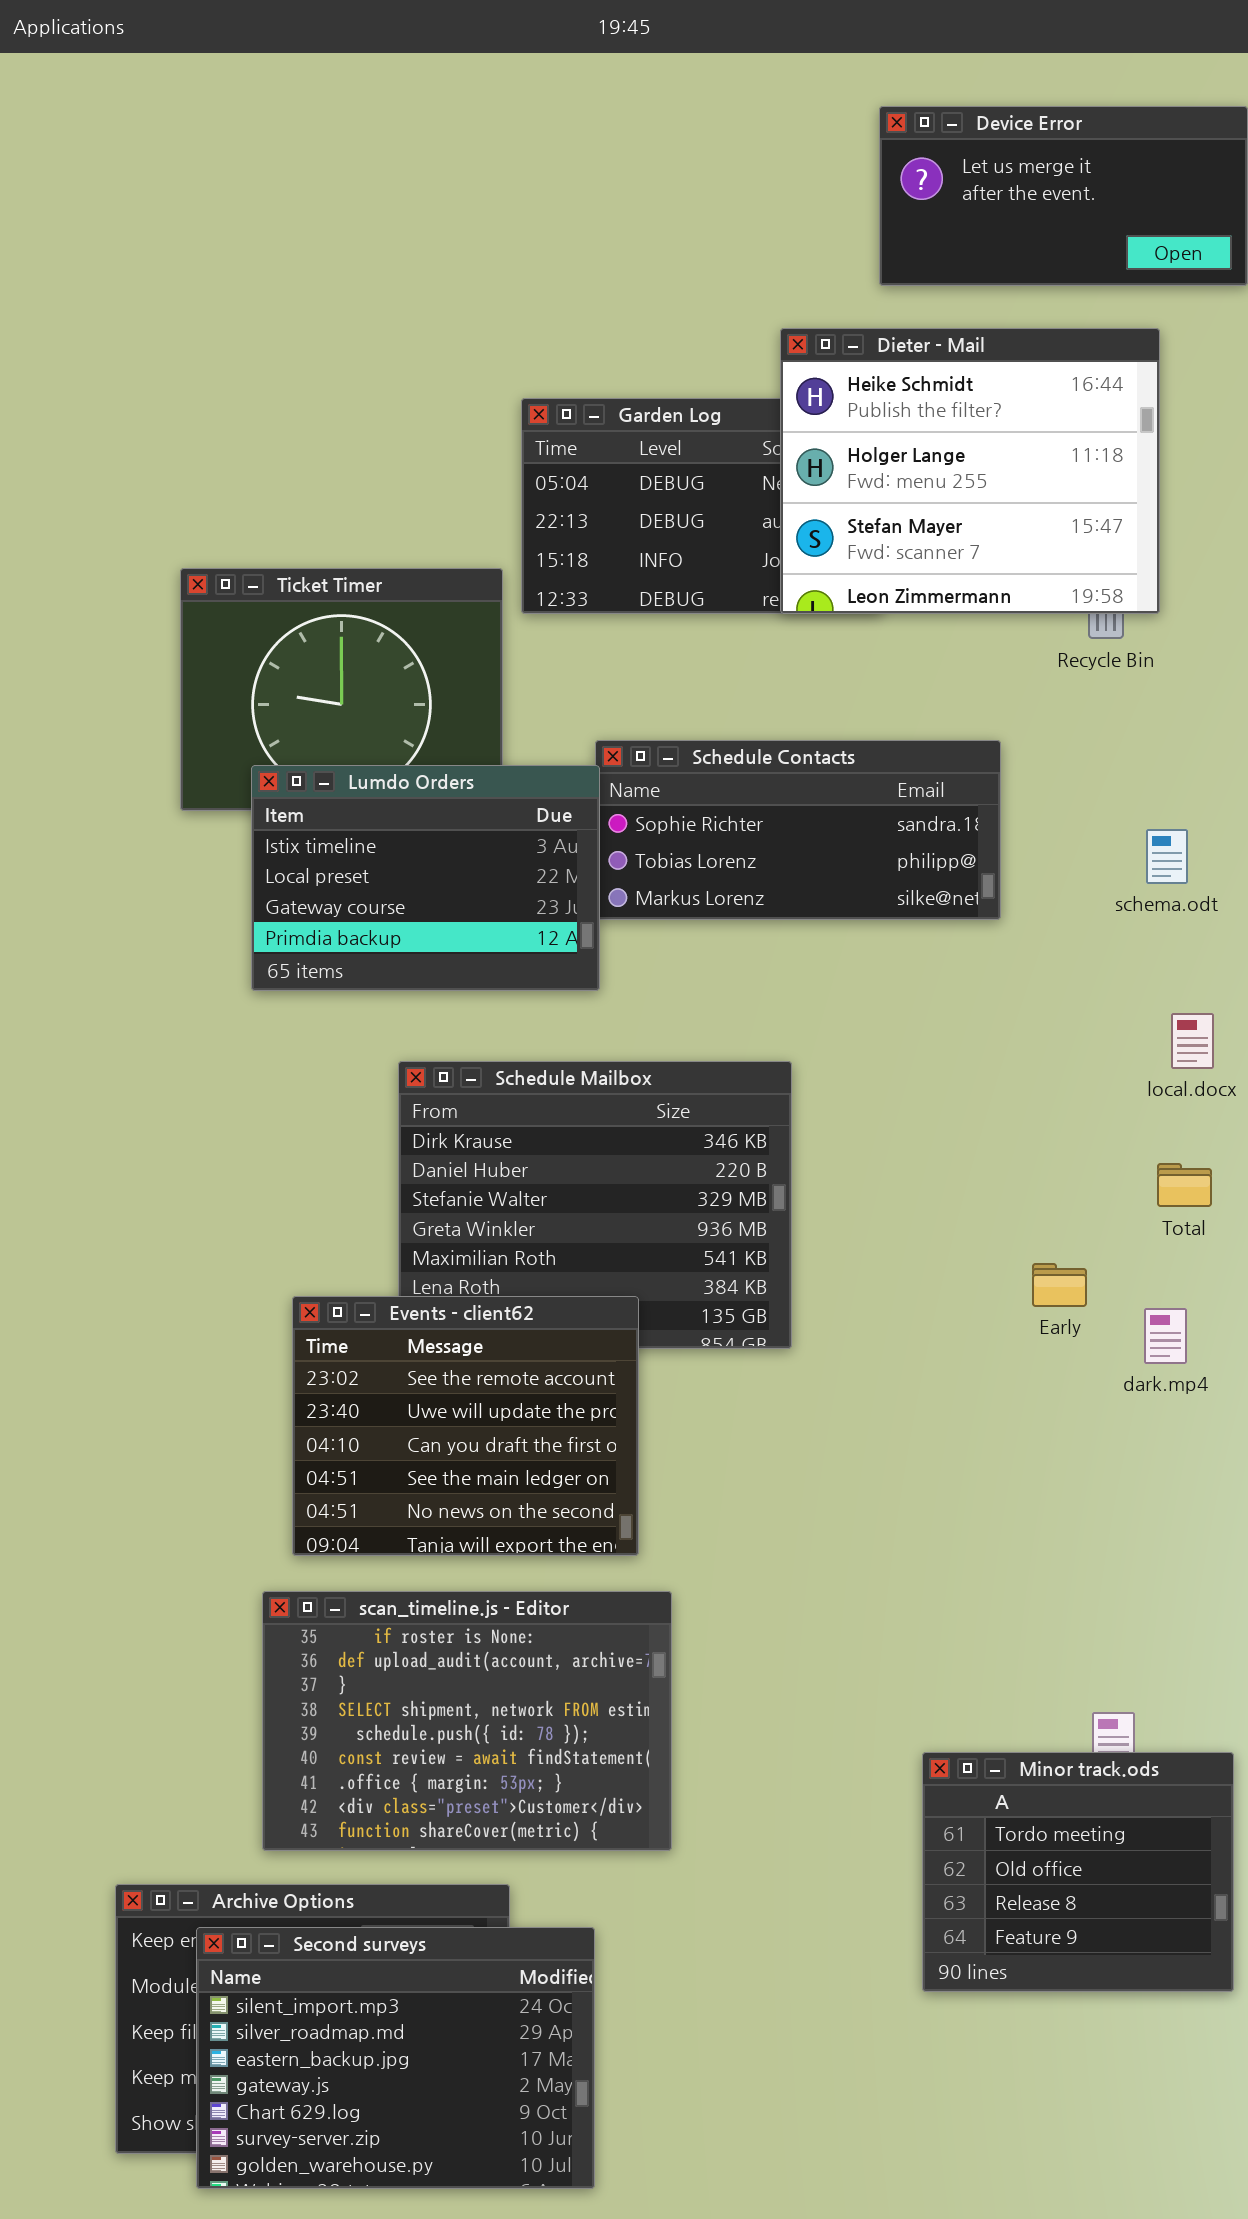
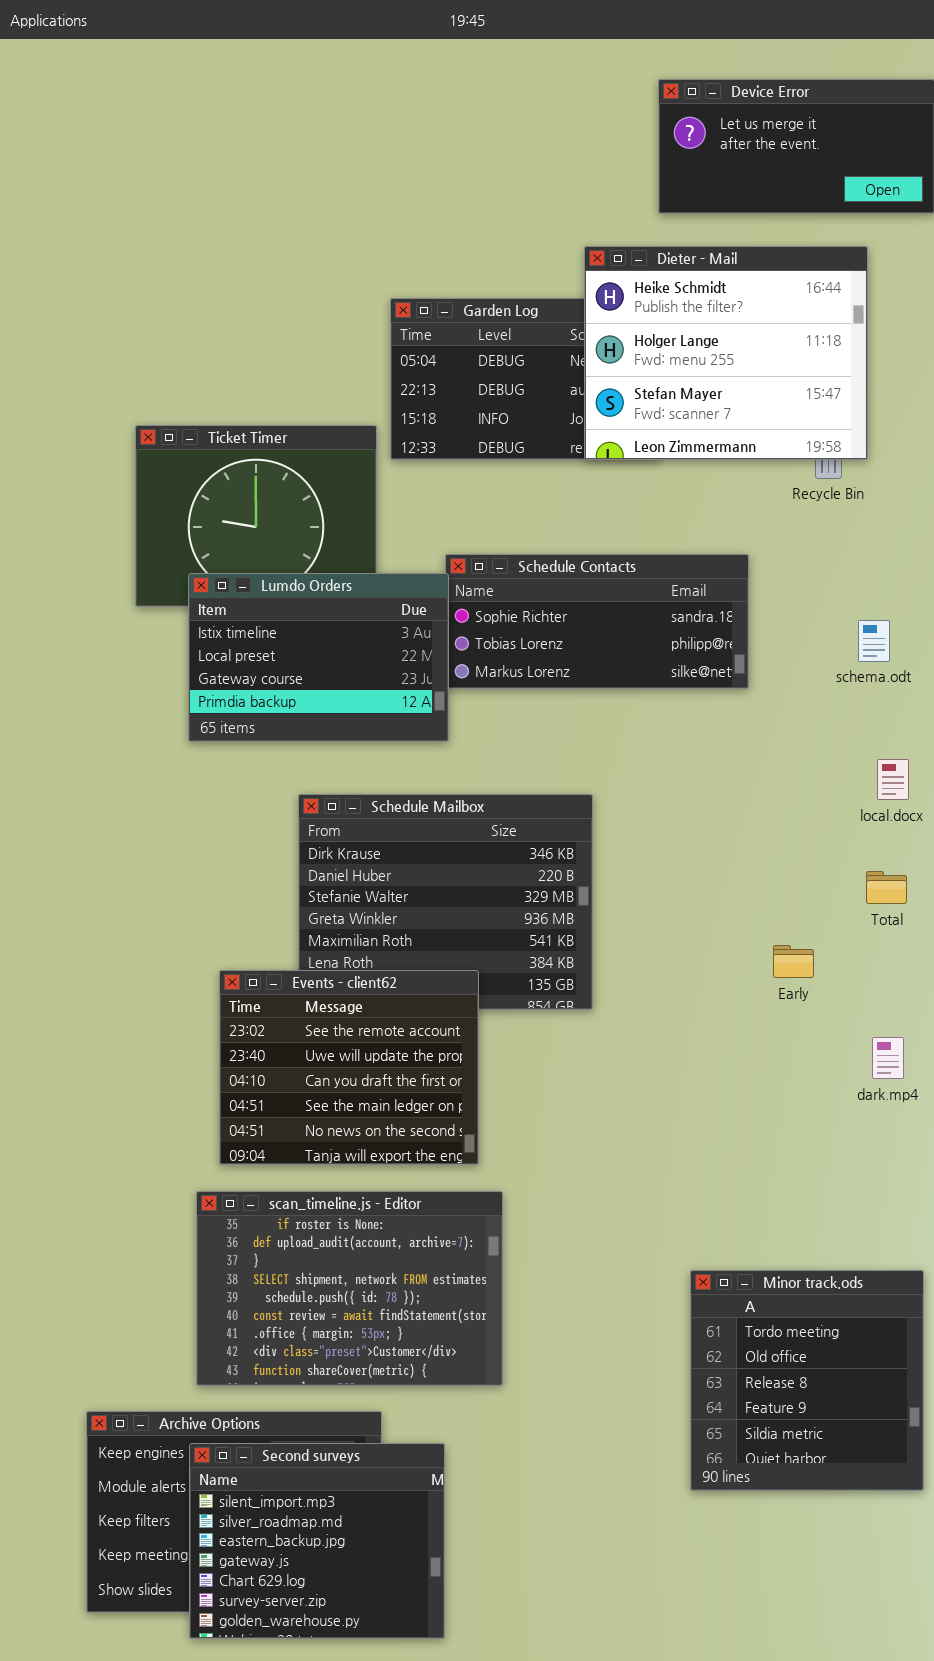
dark.mp4: [1144,1308,1187,1364] -> [872,1037,904,1079], moved
Minor track.ods: [922,1752,1234,1992] -> [690,1270,924,1491], resized
Second surveys: [196,1927,595,2189] -> [189,1443,445,1639], resized

